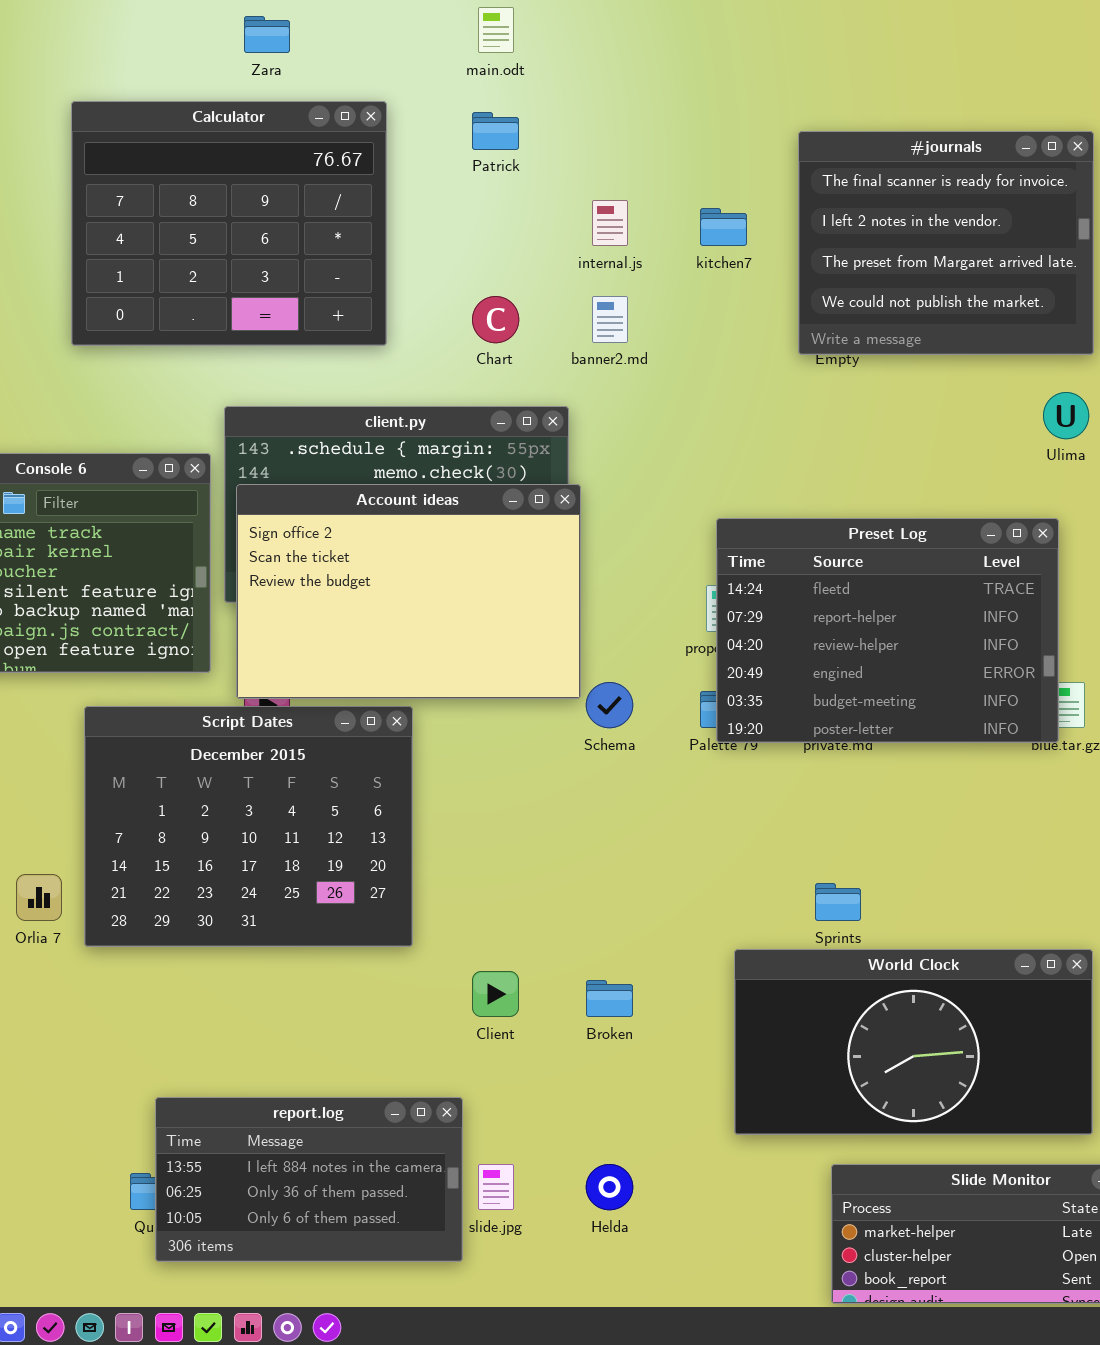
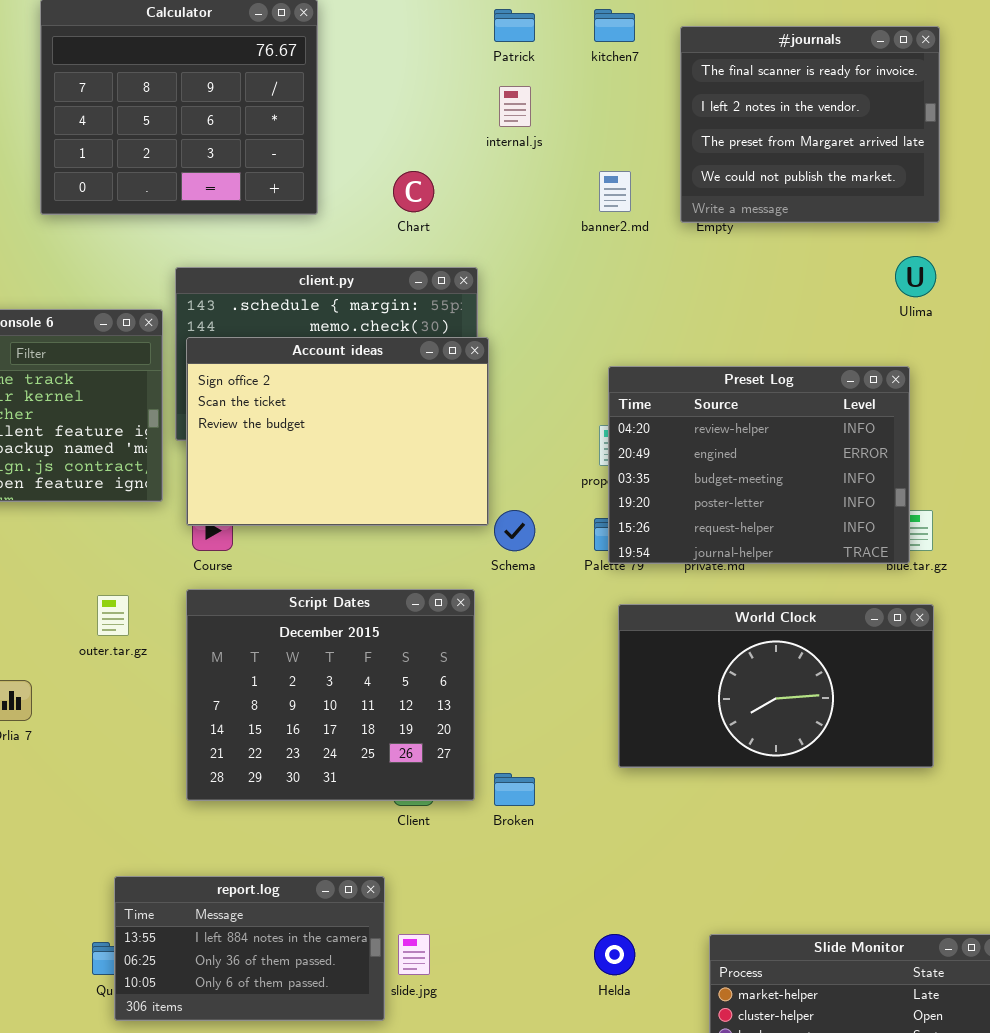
Patrick: [472,112,519,150] -> [494,9,535,42], moved
kitchen7: [700,208,747,246] -> [594,9,635,42], moved
banner2.md: [592,296,628,343] -> [599,171,631,212], moved
Preset Log: [716,518,1059,743] -> [608,366,910,564], scrolled down 2 rows
Script Dates: [84,706,413,947] -> [186,589,475,801], moved
World Clock: [734,949,1093,1135] -> [618,604,934,768], moved
Helda: [586,1164,633,1210] -> [594,934,635,975], moved

